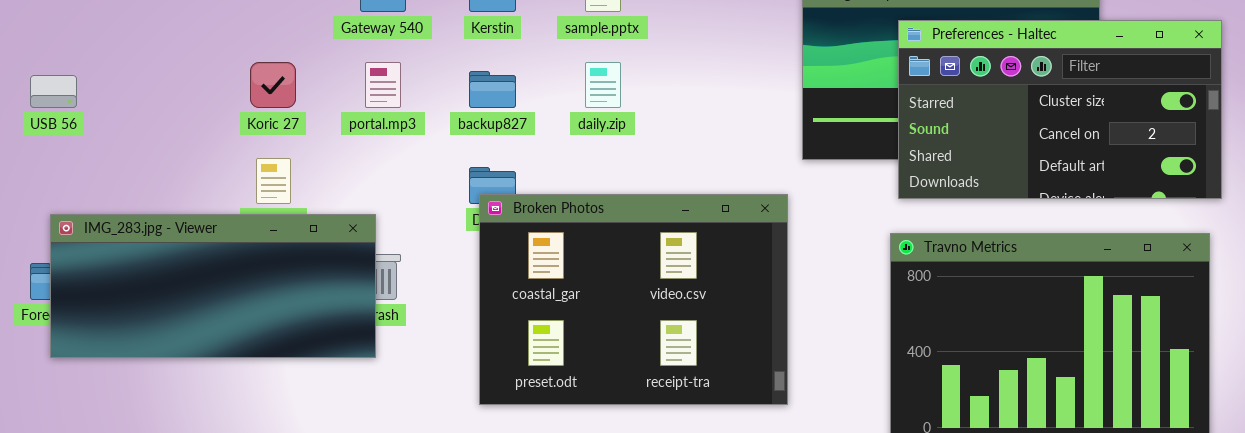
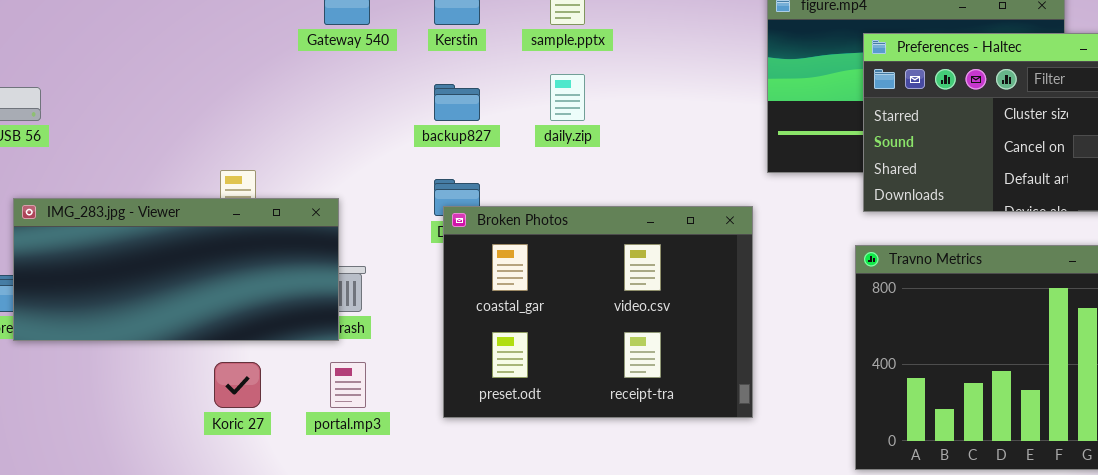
Koric 27: [250,62,296,108] -> [214,362,261,408], moved
portal.mp3: [365,62,401,108] -> [330,362,366,408], moved
IMG_283.jpg - Viewer: [50,214,376,358] -> [13,198,339,341], moved

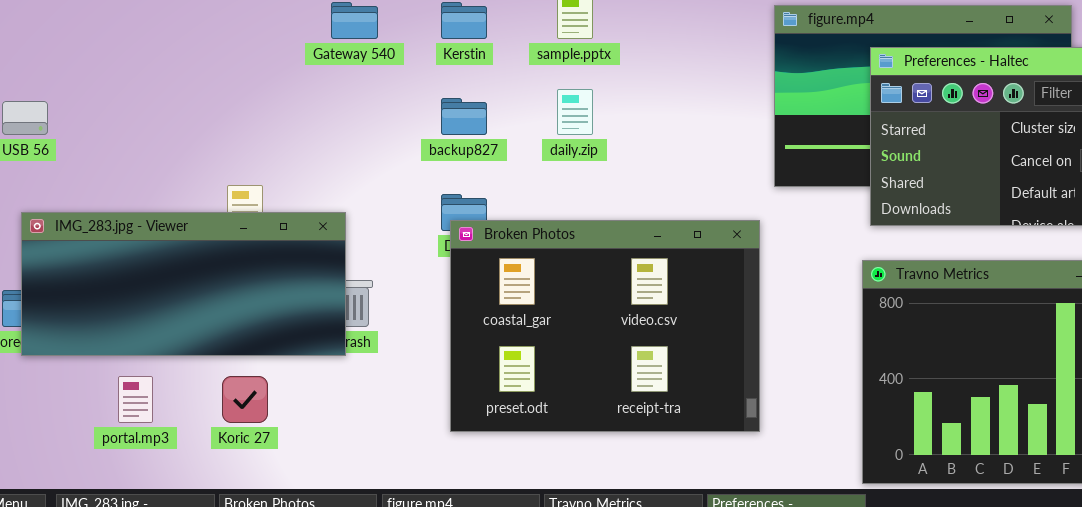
portal.mp3: [330,362,366,408] -> [118,376,153,423], moved

